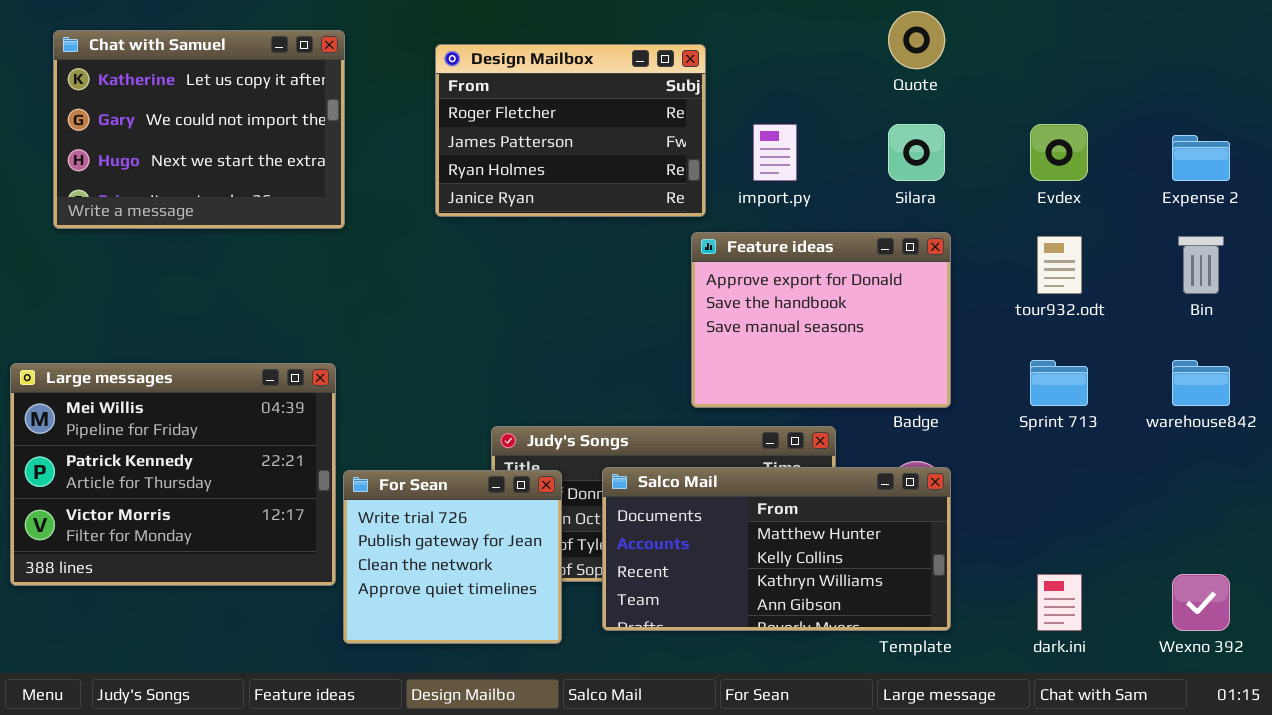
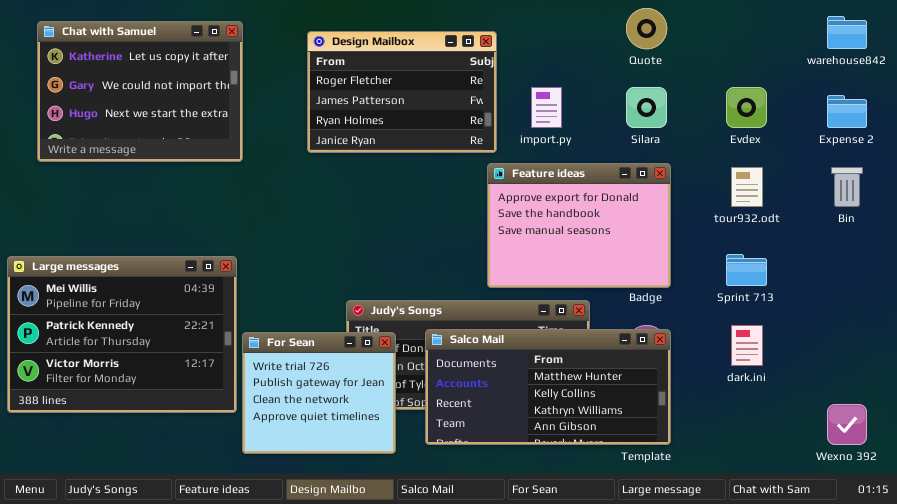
warehouse842: [1172,360,1230,406] -> [827,16,867,49], moved
dark.ini: [1037,574,1082,631] -> [731,325,763,366], moved

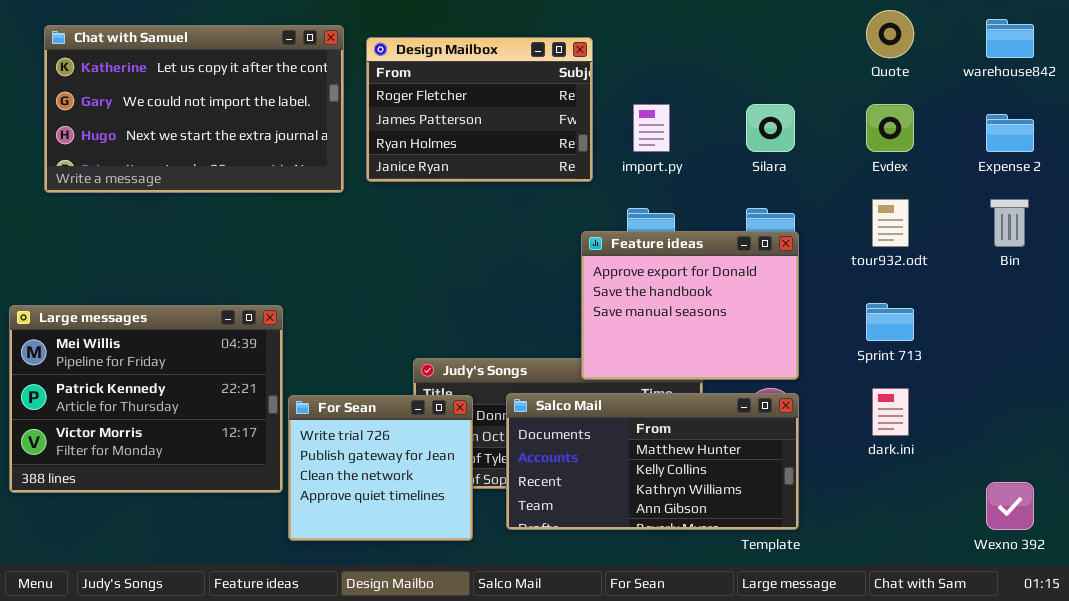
Quote: [626,8,667,49] -> [866,10,914,58], moved
Chat with Samuel: [37,21,243,162] -> [44,25,344,193], resized
Feature ideas: [487,163,671,288] -> [581,231,799,380], moved

